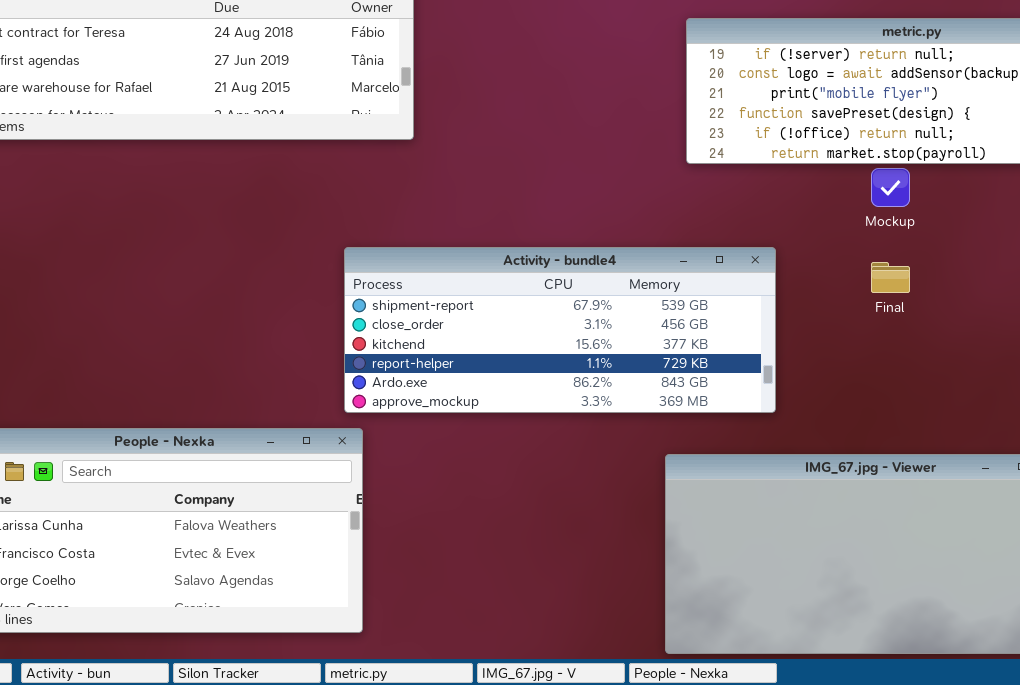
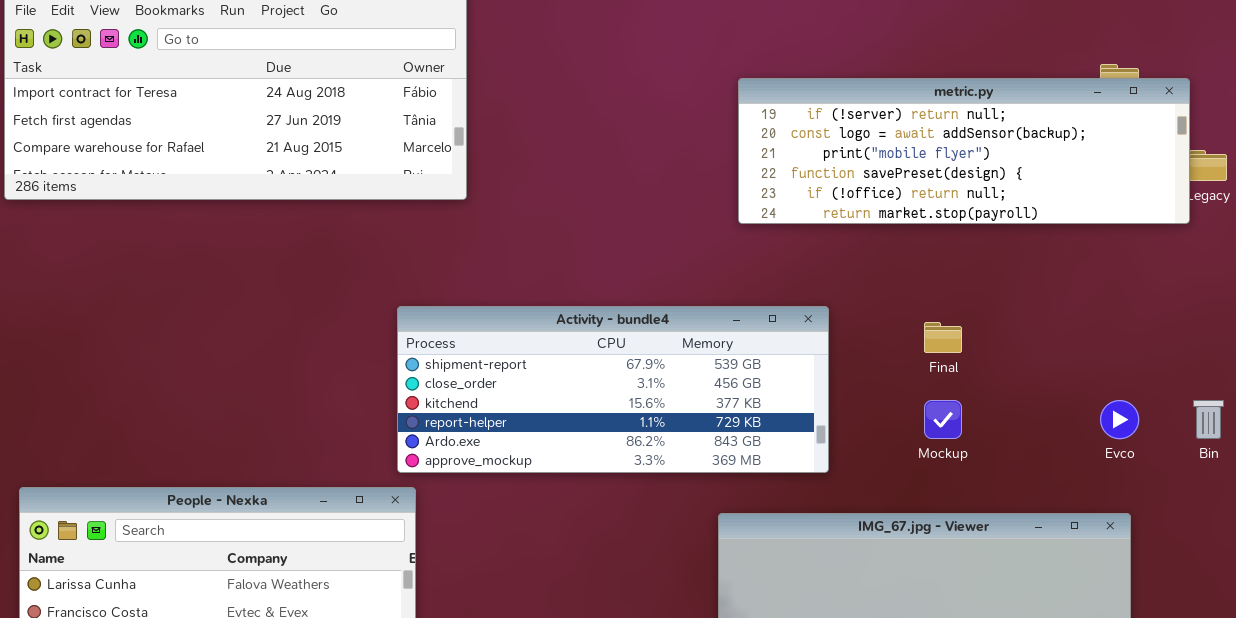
Mockup: [871,168,910,207] -> [924,400,962,439], moved

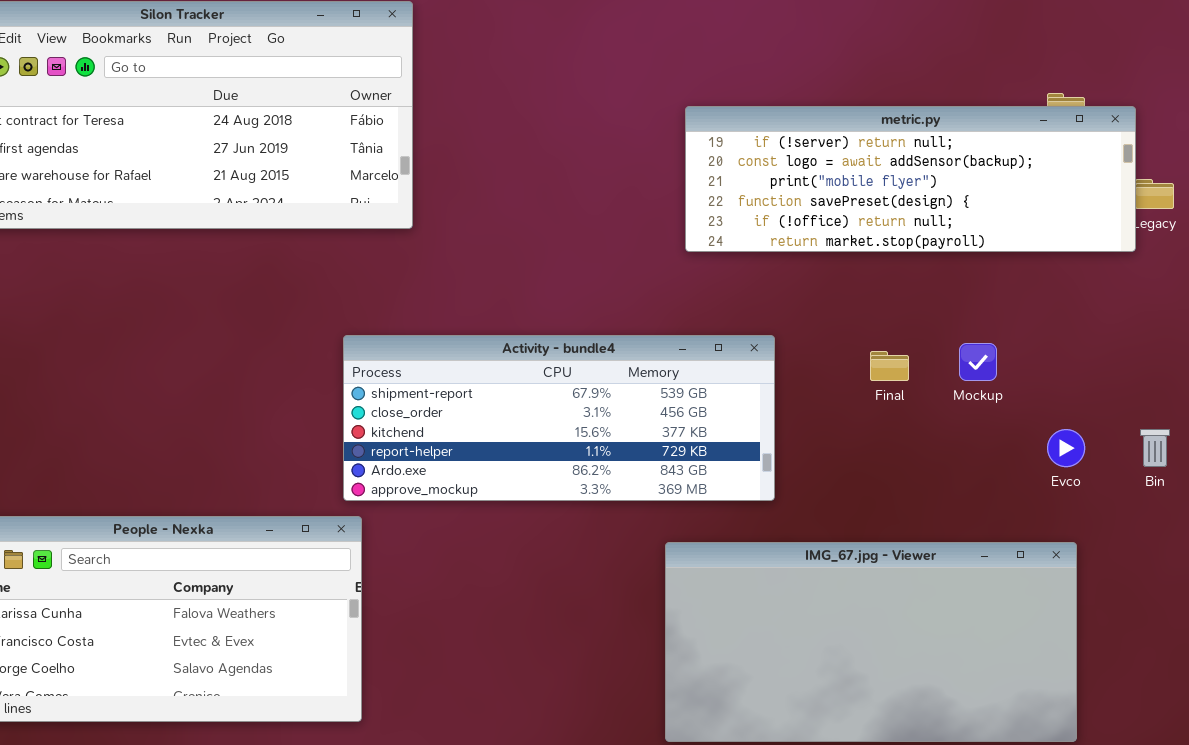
Mockup: [924,400,962,439] -> [959,343,997,381], moved

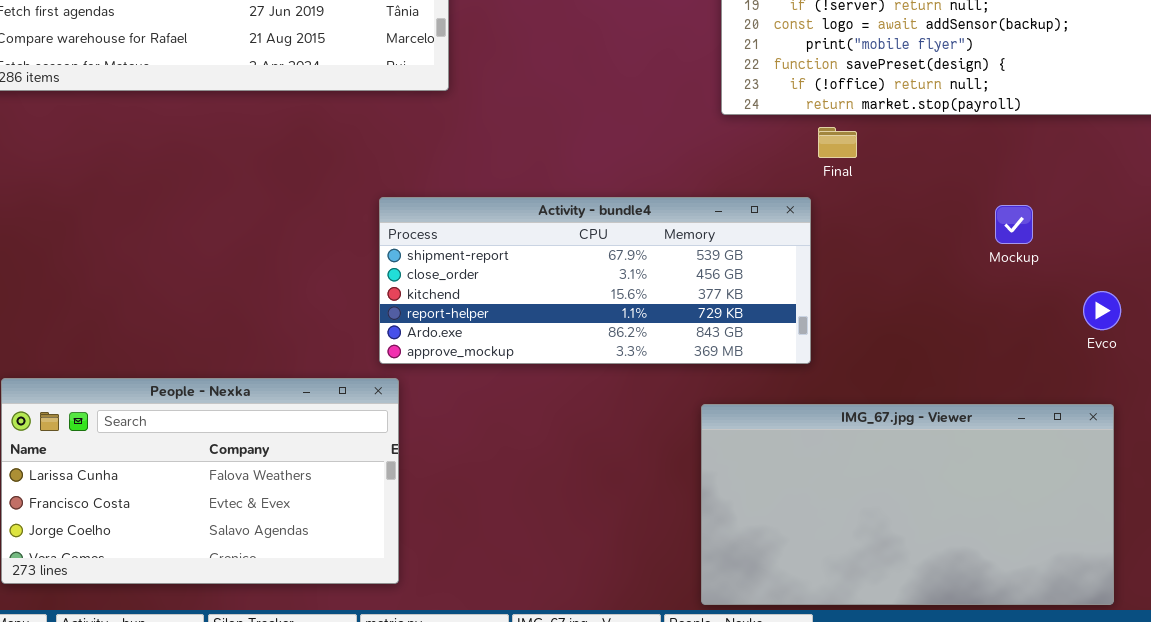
Final: [870,351,909,381] -> [818,127,857,158], moved

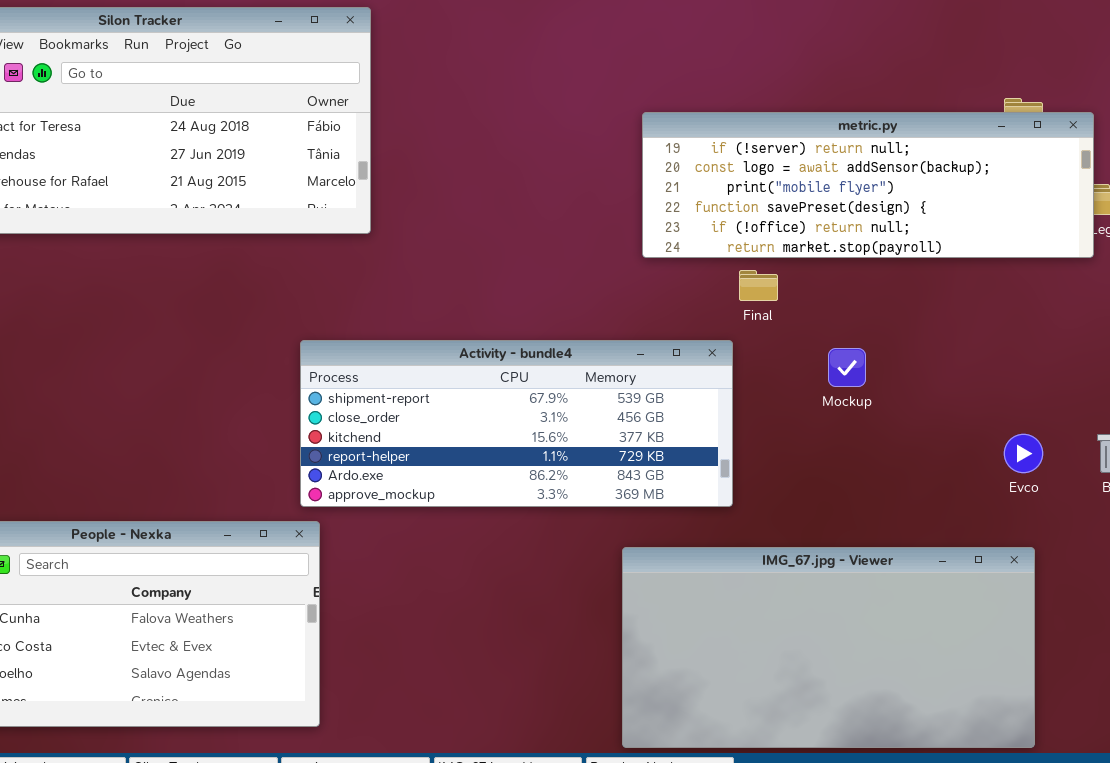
Mockup: [995,205,1033,244] -> [828,348,866,387], moved

